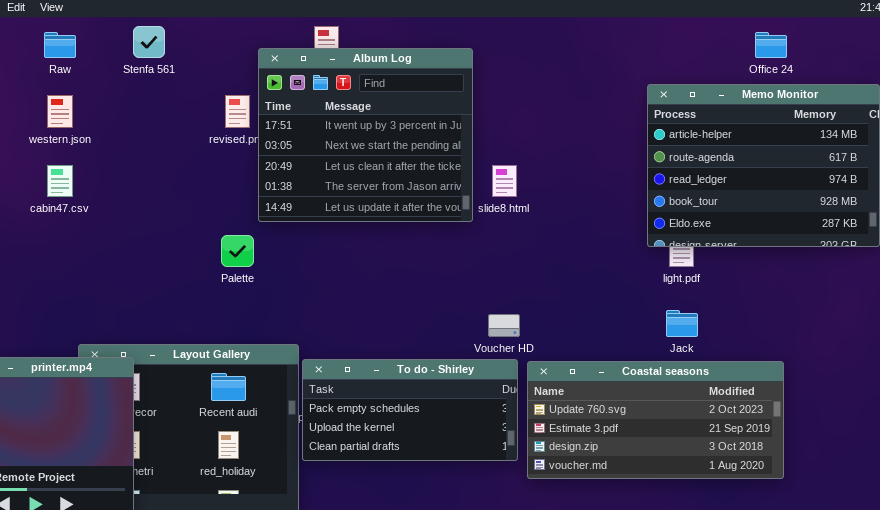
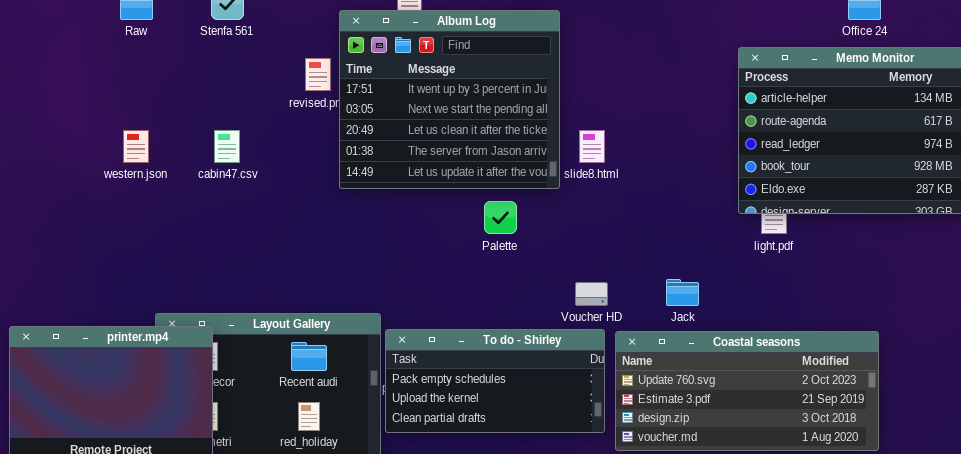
western.json: [47,95,73,128] -> [123,130,149,163], moved
cabin47.csv: [47,165,73,197] -> [214,130,240,163], moved
Palette: [221,235,254,267] -> [484,201,517,234], moved
Jack: [666,310,698,337] -> [666,279,699,306], moved

